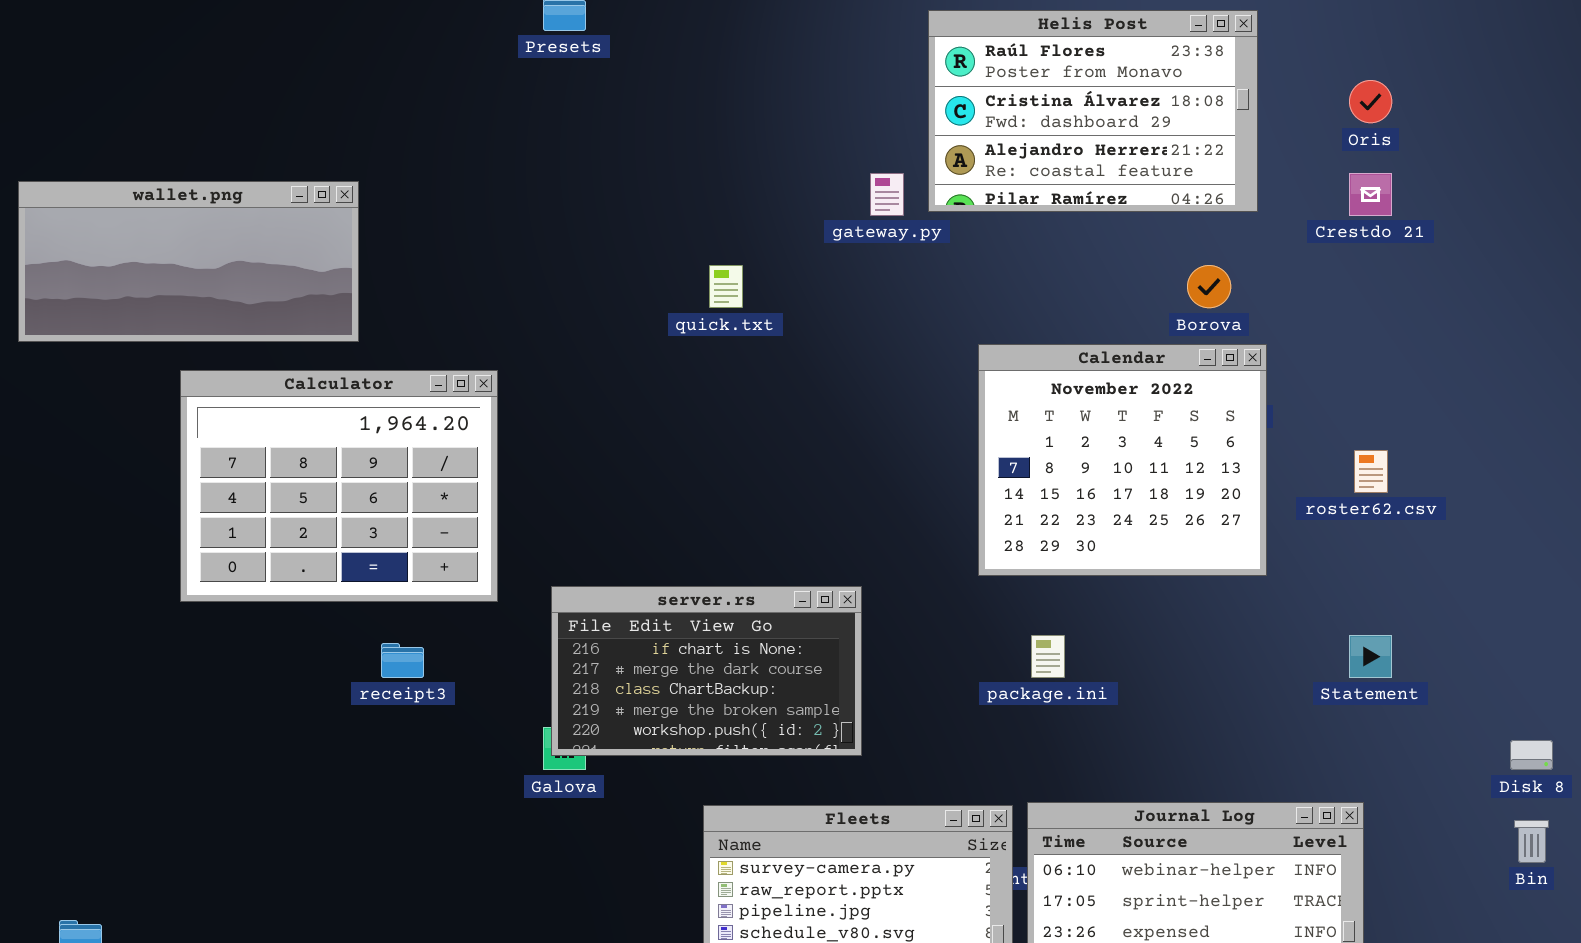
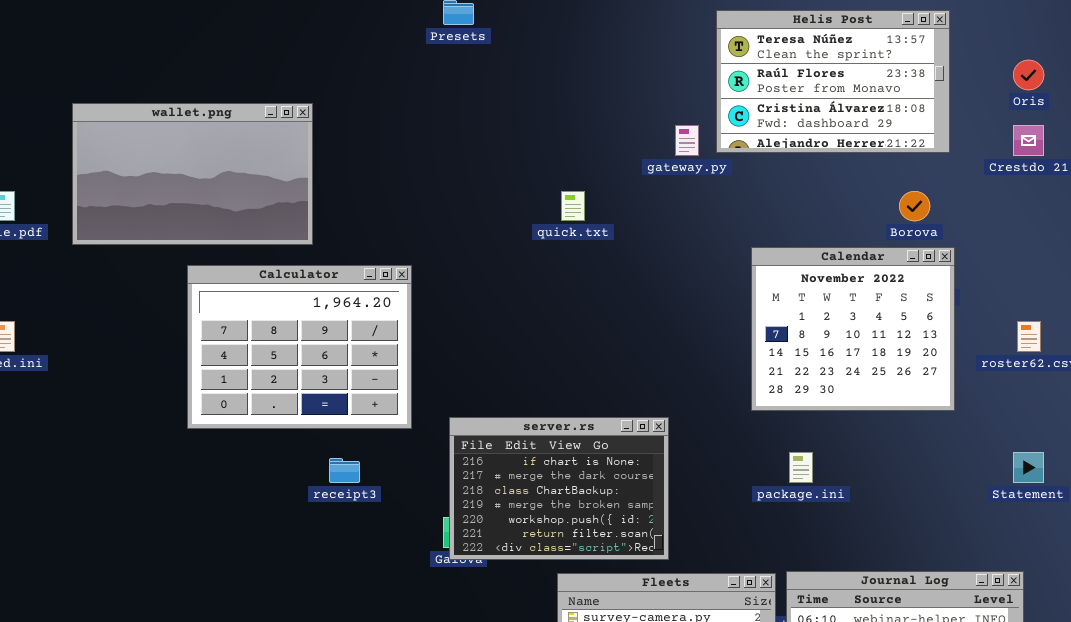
Helis Post: [928,10,1258,212] -> [716,10,950,153], scrolled up 1 row
wallet.png: [18,181,359,342] -> [72,103,313,245], resized
server.rs: [551,586,862,756] -> [449,417,669,560], resized

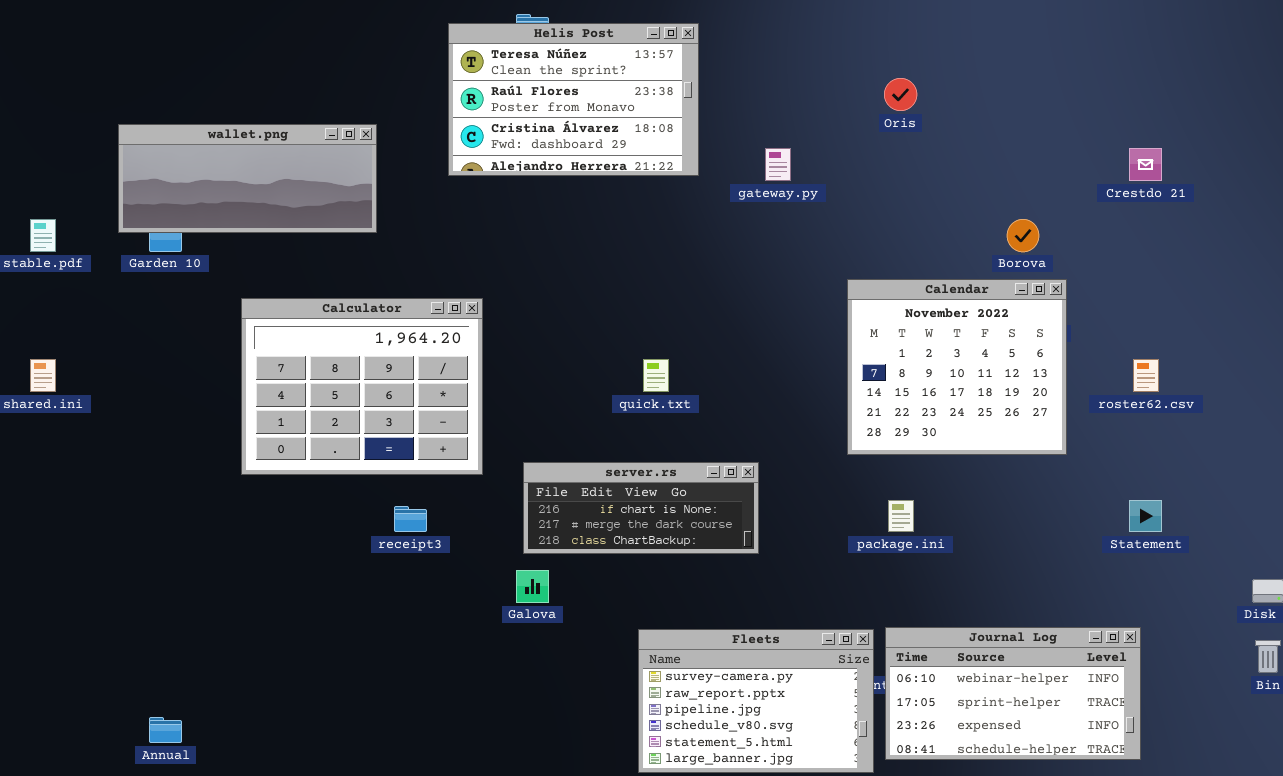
Helis Post: [716,10,950,153] -> [448,23,699,176], moved
Oris: [1013,60,1044,90] -> [884,78,917,111], moved
wallet.png: [72,103,313,245] -> [118,124,377,233], resized
quick.txt: [561,191,585,221] -> [643,359,669,392], moved
server.rs: [449,417,669,560] -> [523,462,759,554], resized

